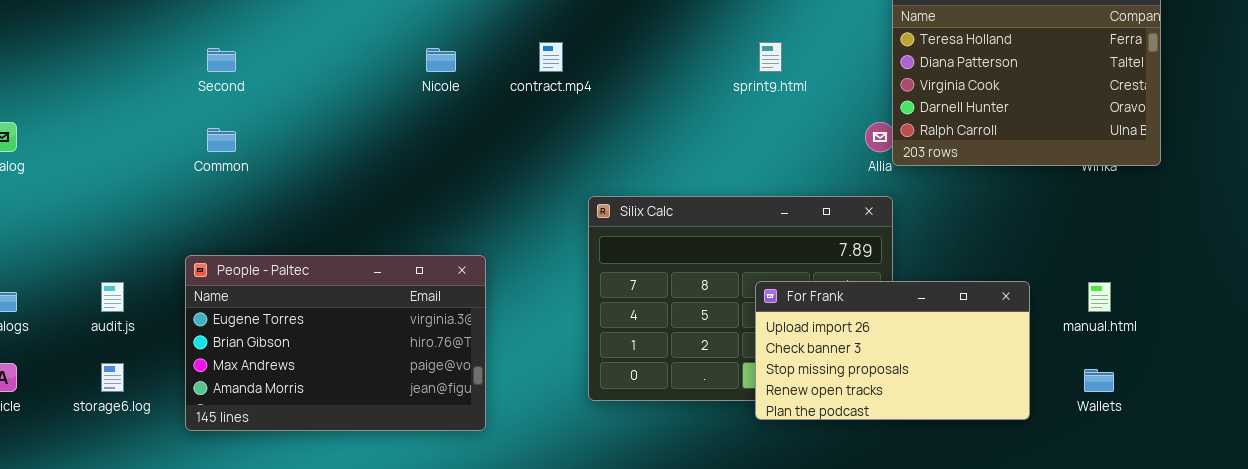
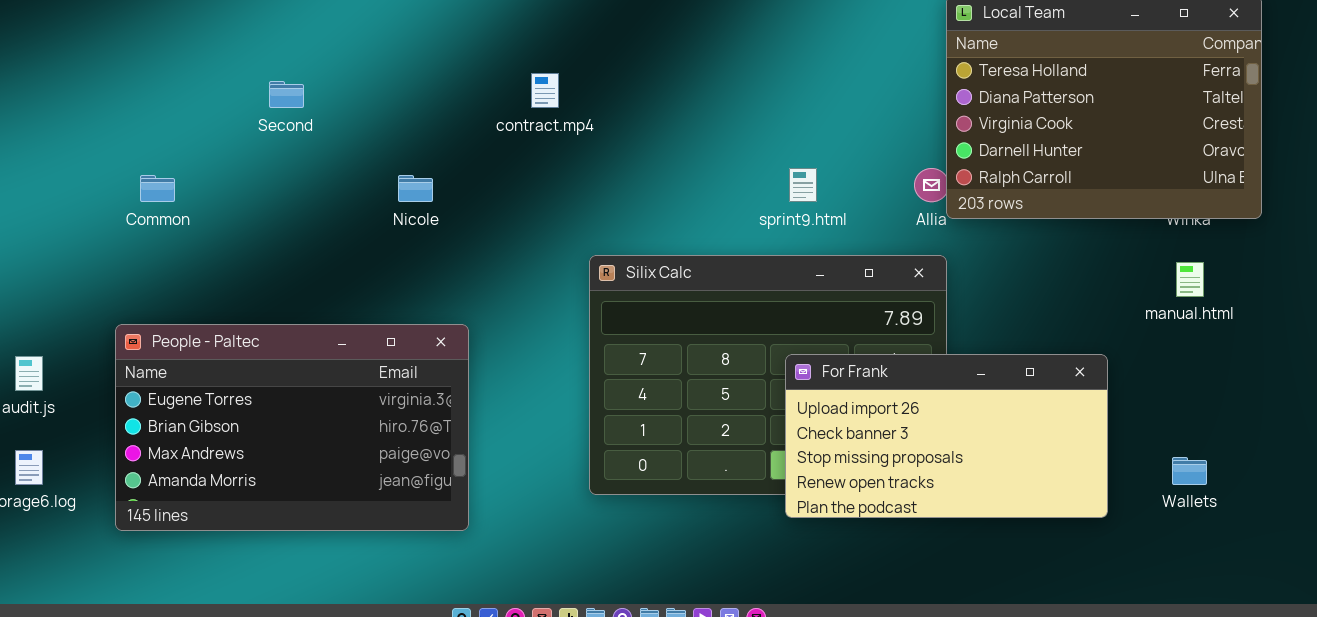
sprint9.html: [759,42,782,72] -> [789,168,817,202], moved
Second: [207,48,236,72] -> [269,81,304,108], moved
Nicole: [426,48,456,72] -> [398,175,433,202], moved
manual.html: [1088,282,1111,312] -> [1176,262,1204,297], moved

